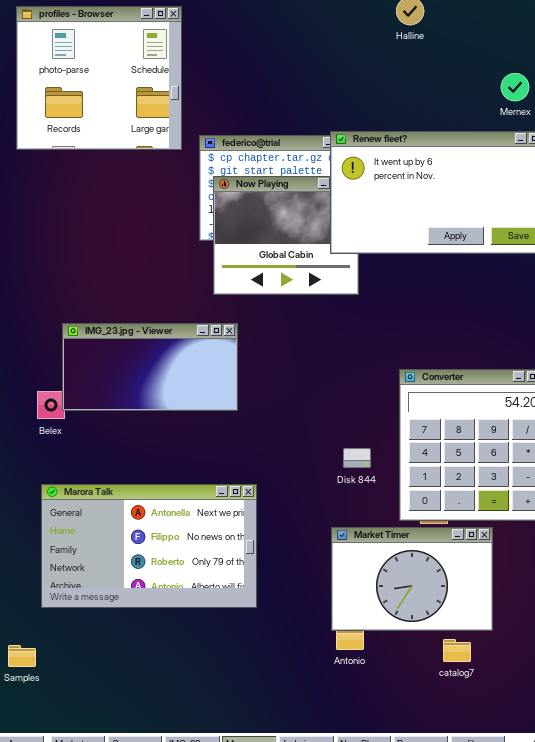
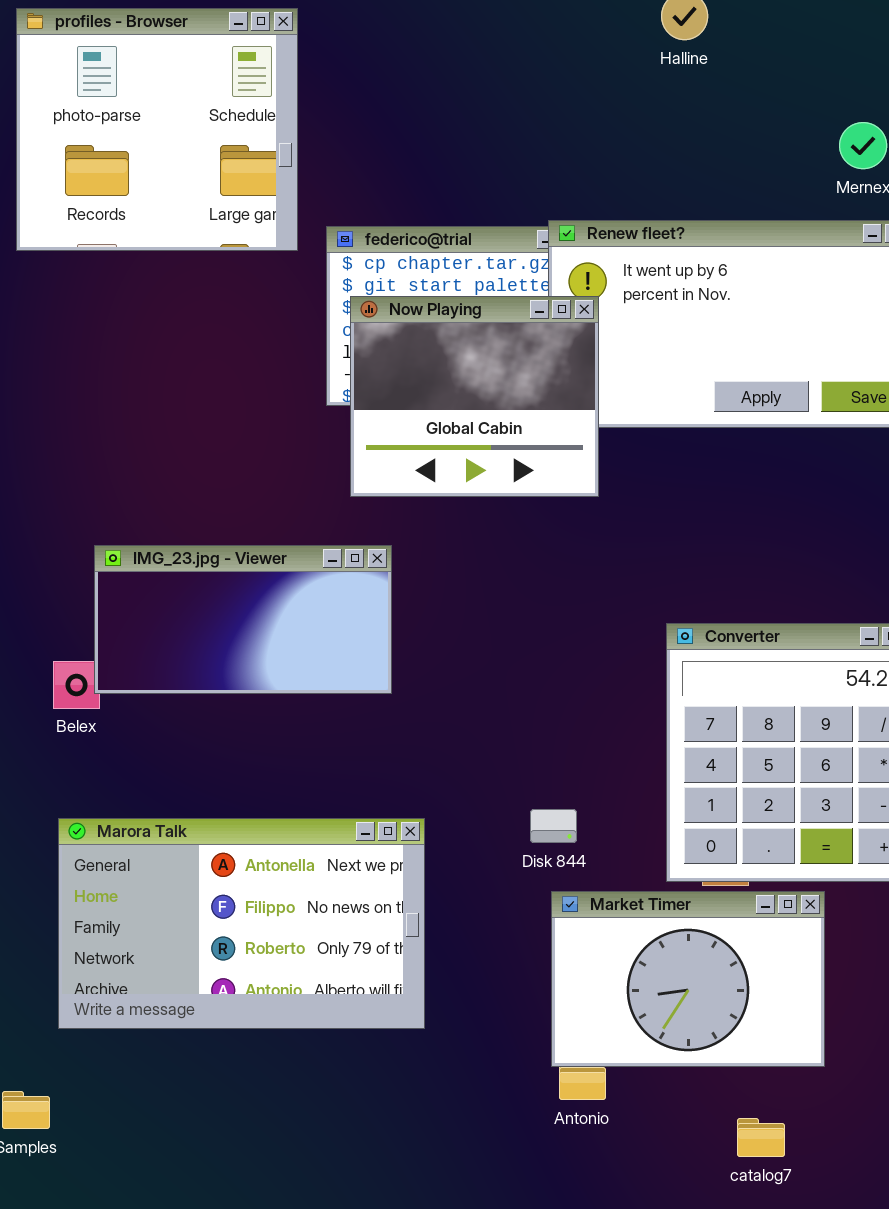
Now Playing: [213,176,359,295] -> [350,296,599,497], raised
Disk 844: [343,448,371,468] -> [530,809,577,843], moved
catalog7: [443,639,471,662] -> [737,1118,785,1157], moved

